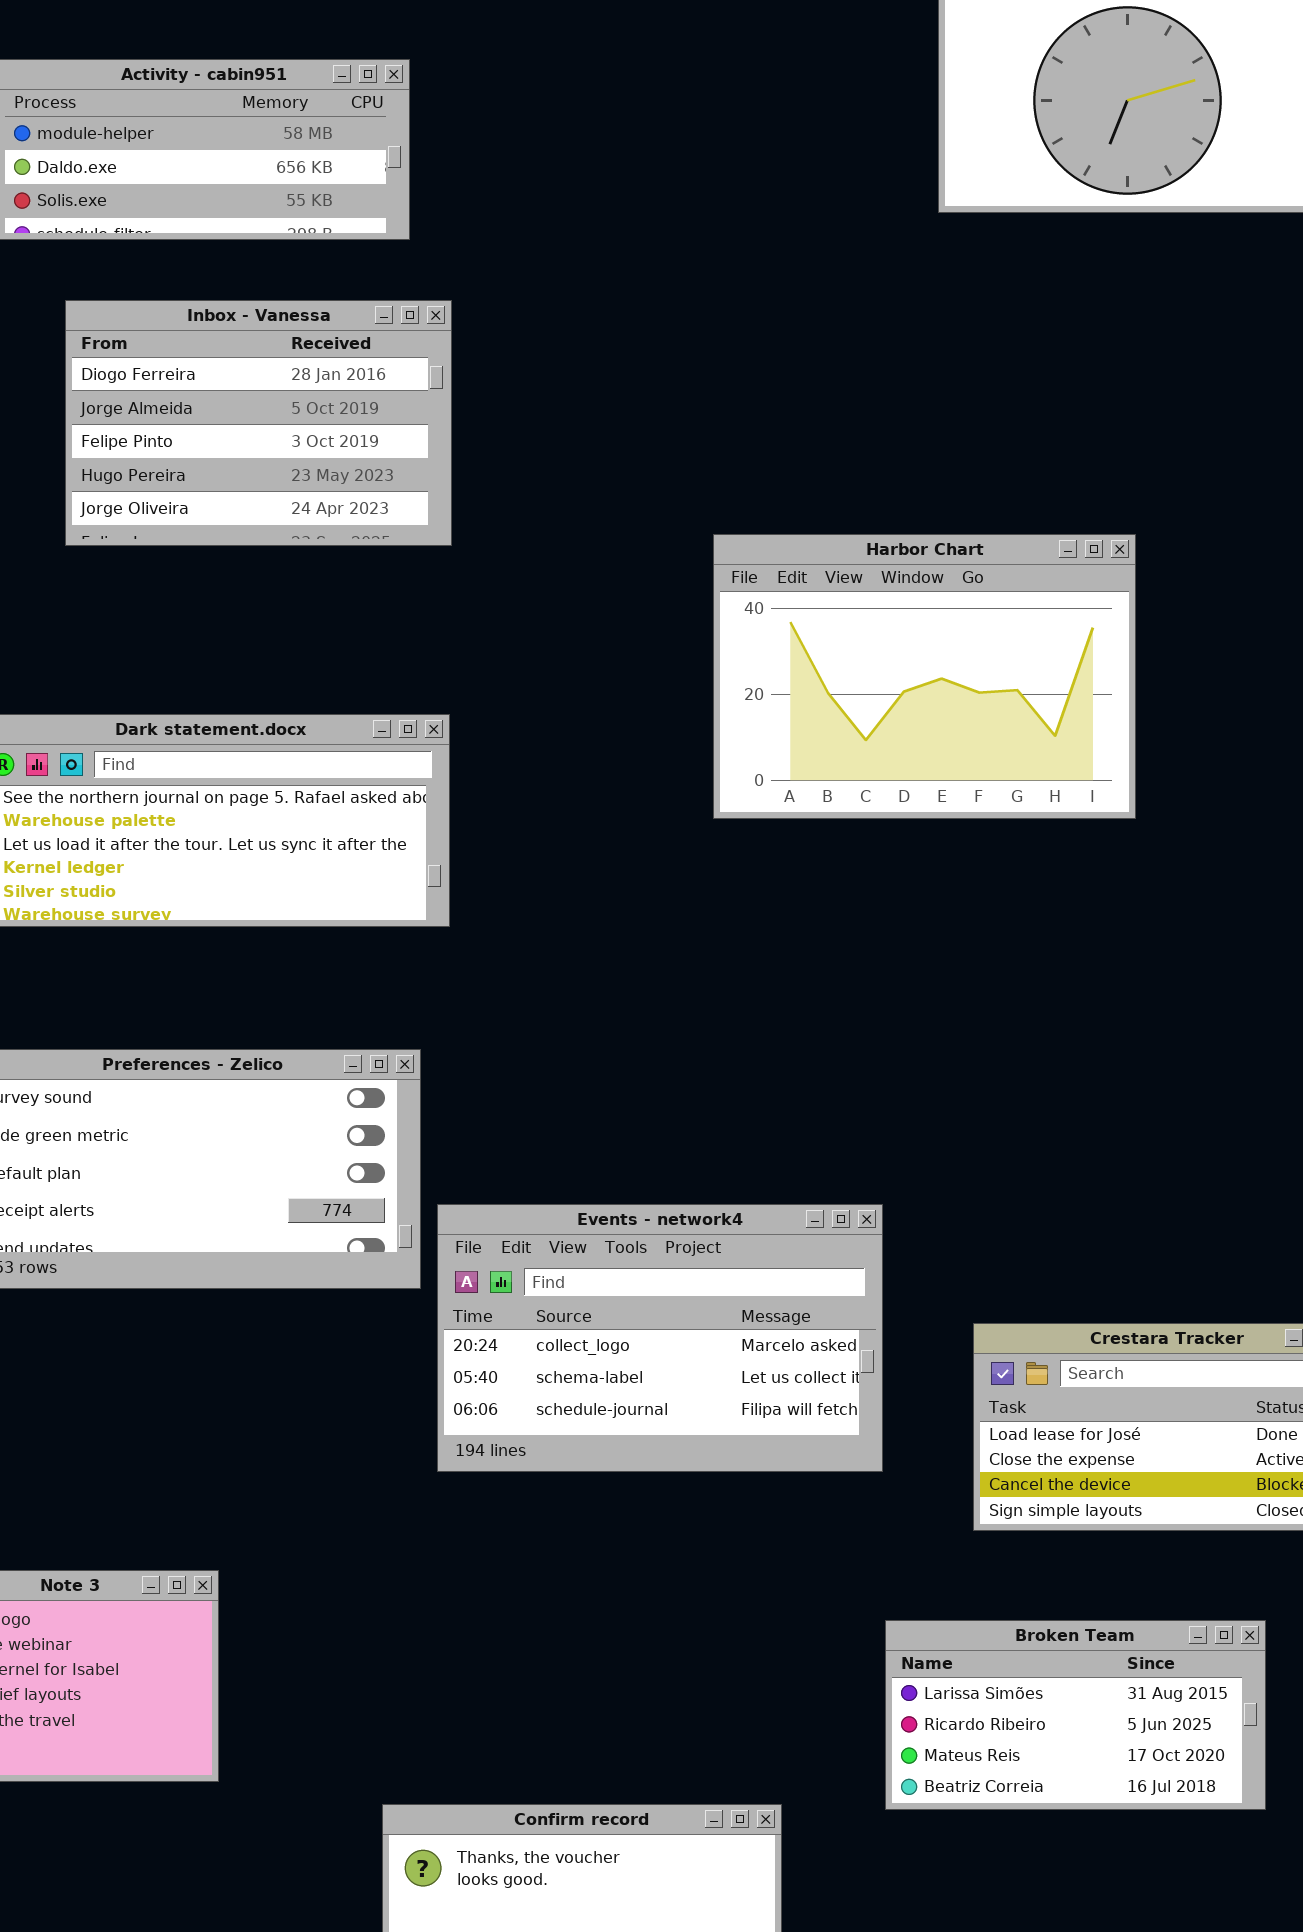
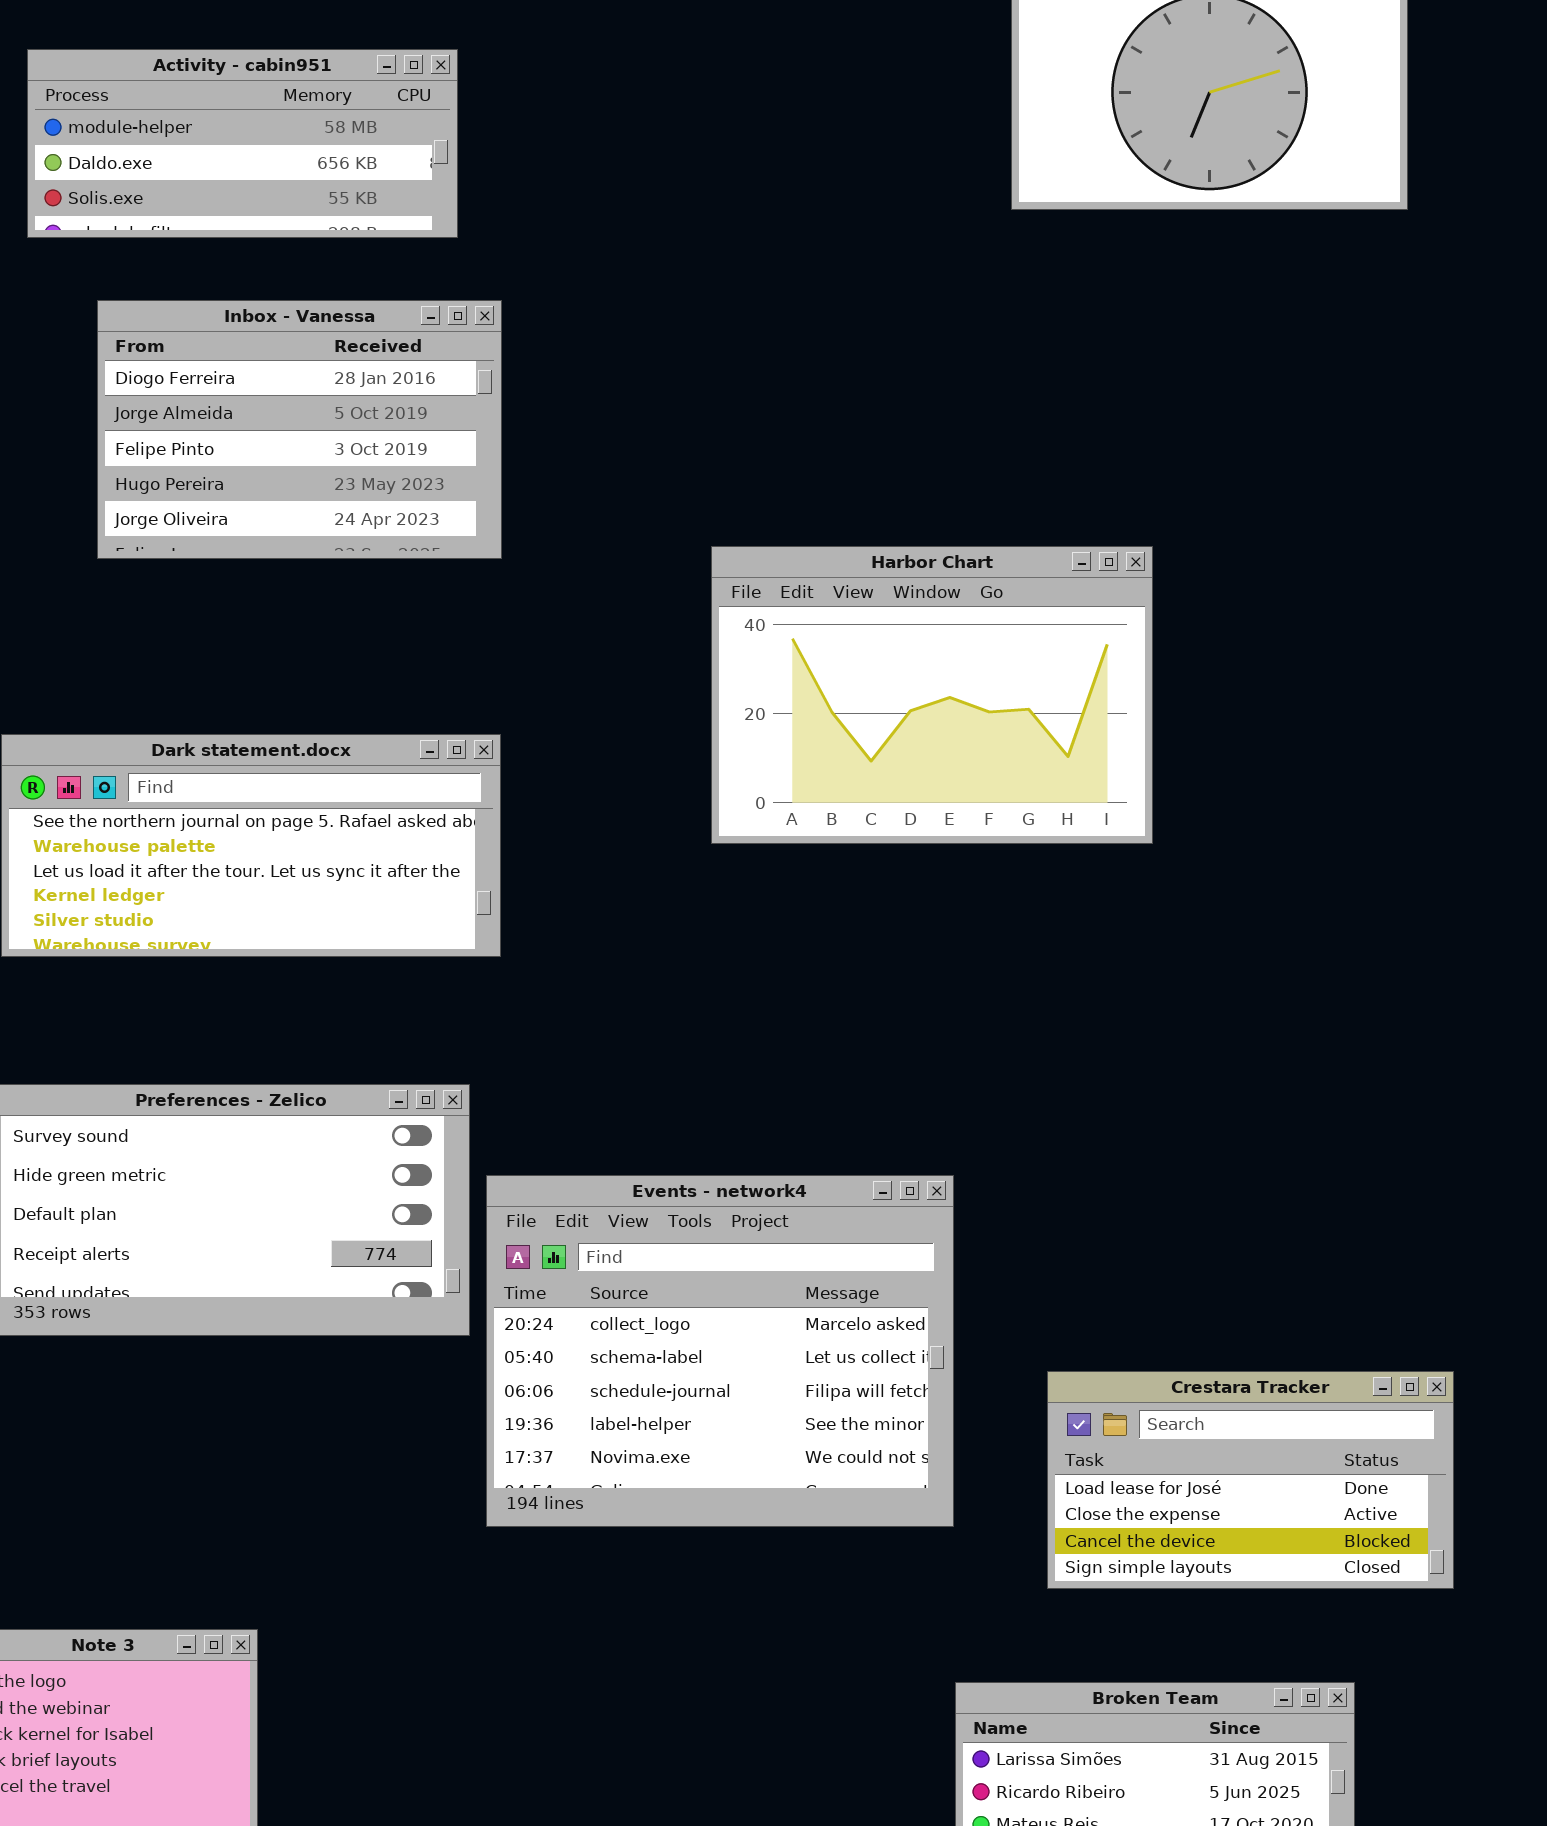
Harbor Chart: [713,534,1136,819] -> [711,546,1153,844], moved
Events - network4: [437,1204,883,1472] -> [486,1175,954,1527], resized

